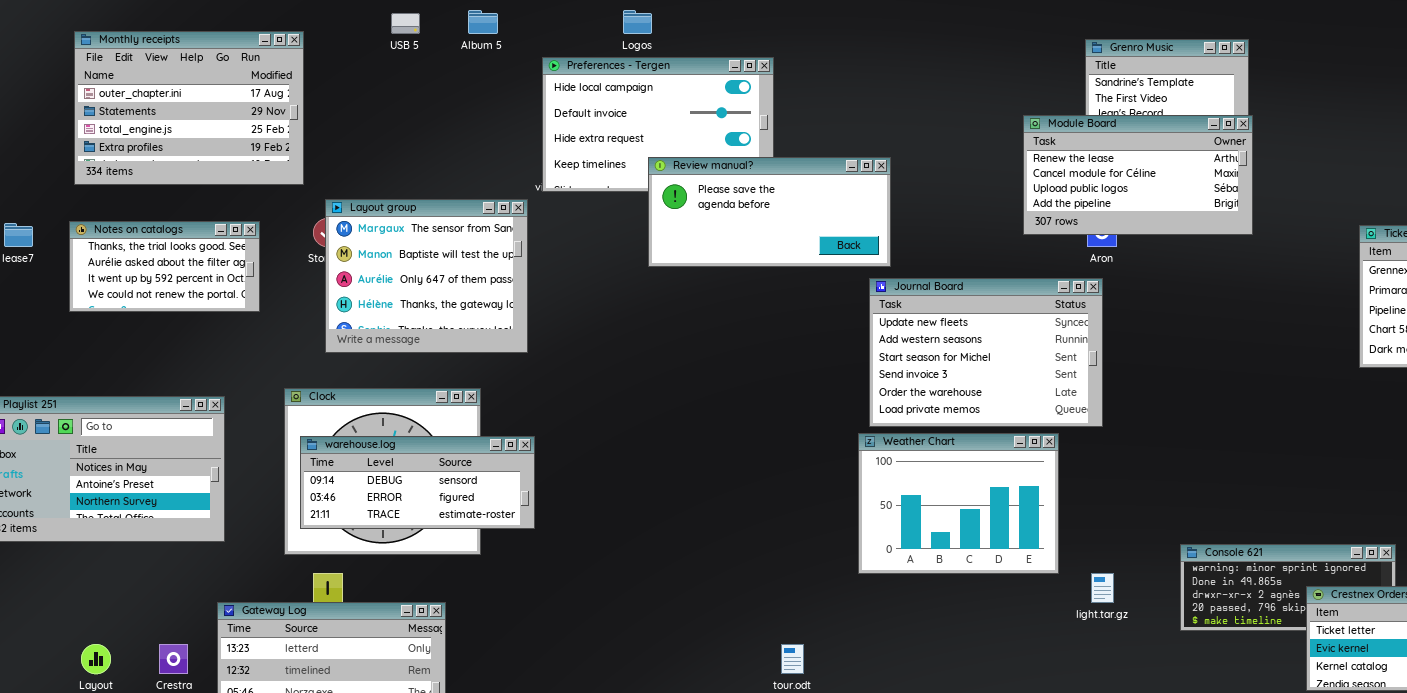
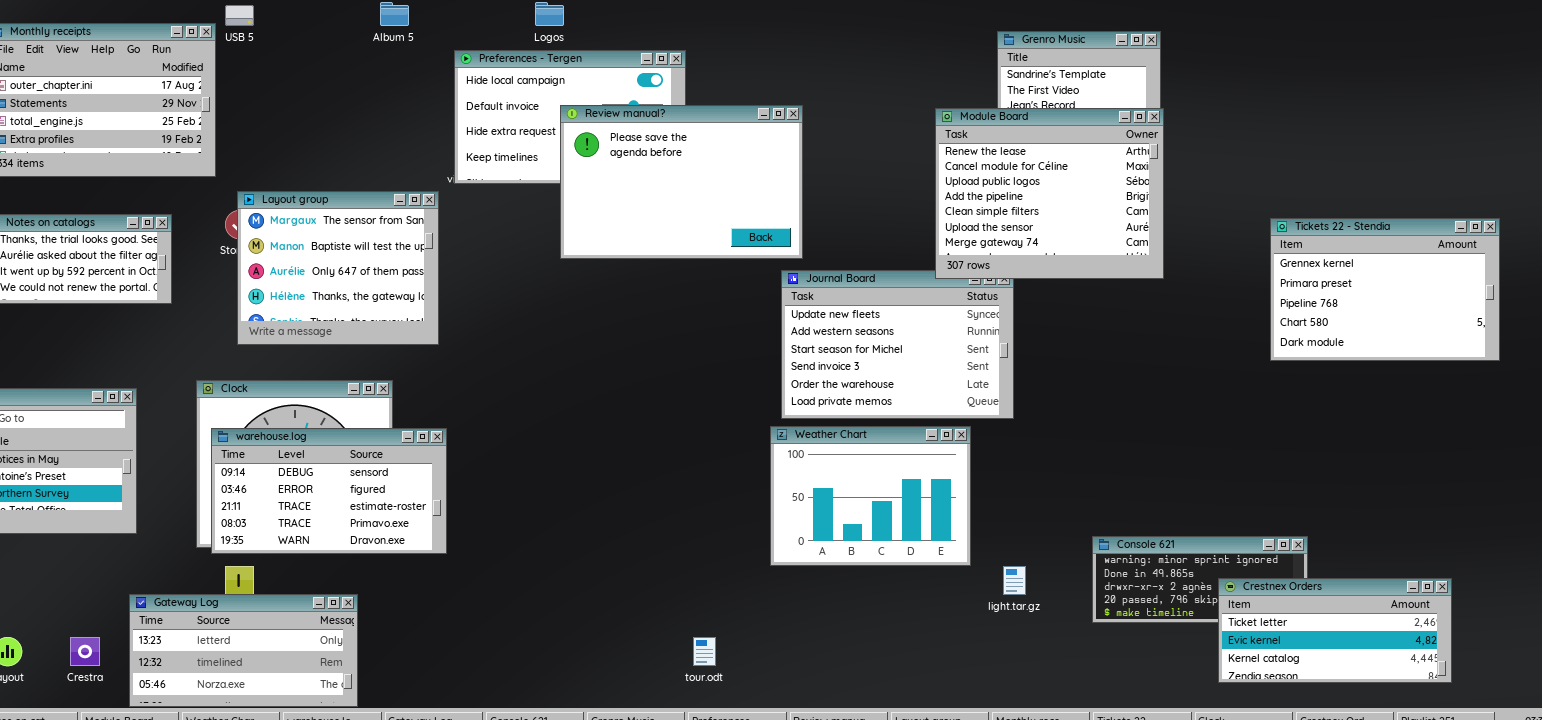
USB 5: [391,13,420,34] -> [225,5,254,26], moved
Module Board: [1023,115,1253,235] -> [935,108,1164,279], resized
Review manual?: [648,157,891,267] -> [560,105,803,259], resized
warehouse.log: [300,436,535,529] -> [211,428,447,554], resized

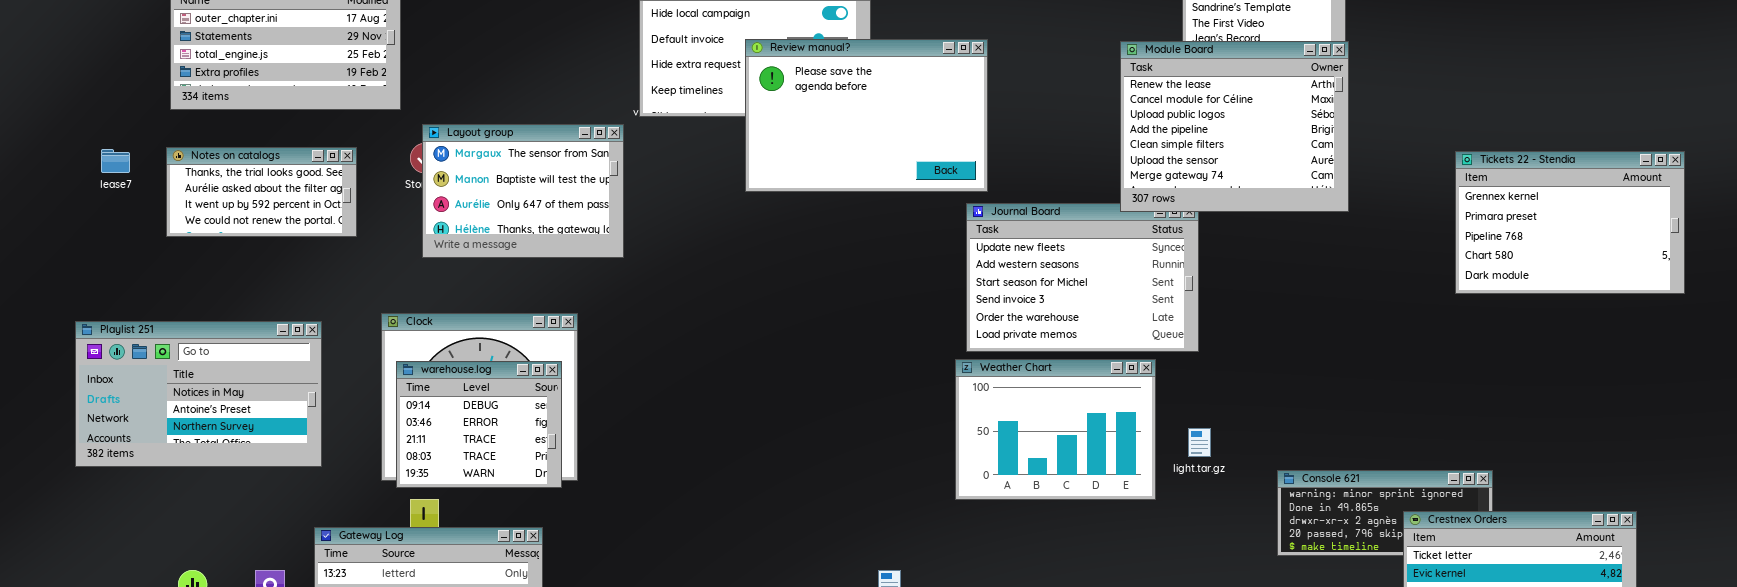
Layout group: [237,191,439,345] -> [422,124,624,258], resized
warehouse.log: [211,428,447,554] -> [396,361,562,488], resized
light.tar.gz: [1003,566,1026,595] -> [1188,428,1211,457], moved

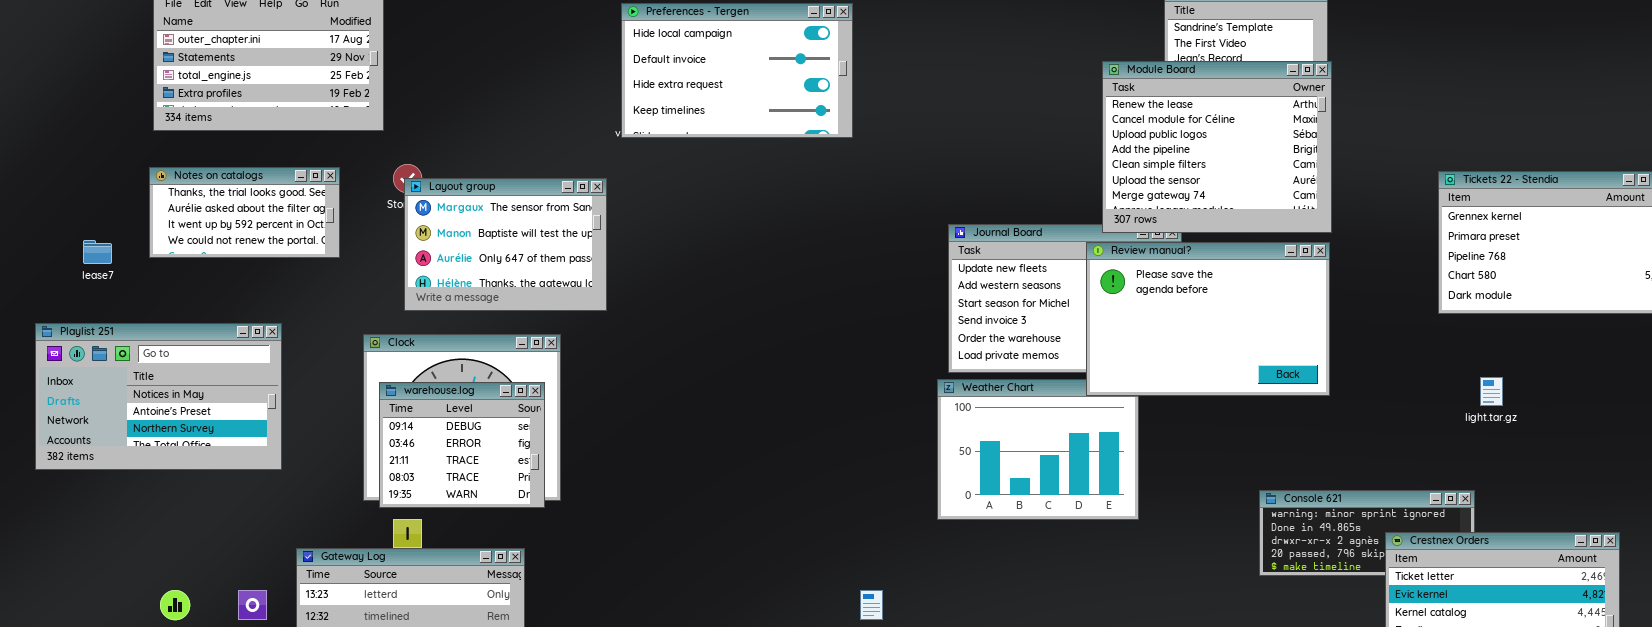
Review manual?: [745,39,988,192] -> [1086,242,1330,396], moved
Layout group: [422,124,624,258] -> [404,178,607,311], moved
lease7: [101,149,130,173] -> [83,240,112,264], moved
Playlist 251: [75,321,322,467] -> [35,323,282,470], moved
light.tar.gz: [1188,428,1211,457] -> [1480,377,1503,406], moved

